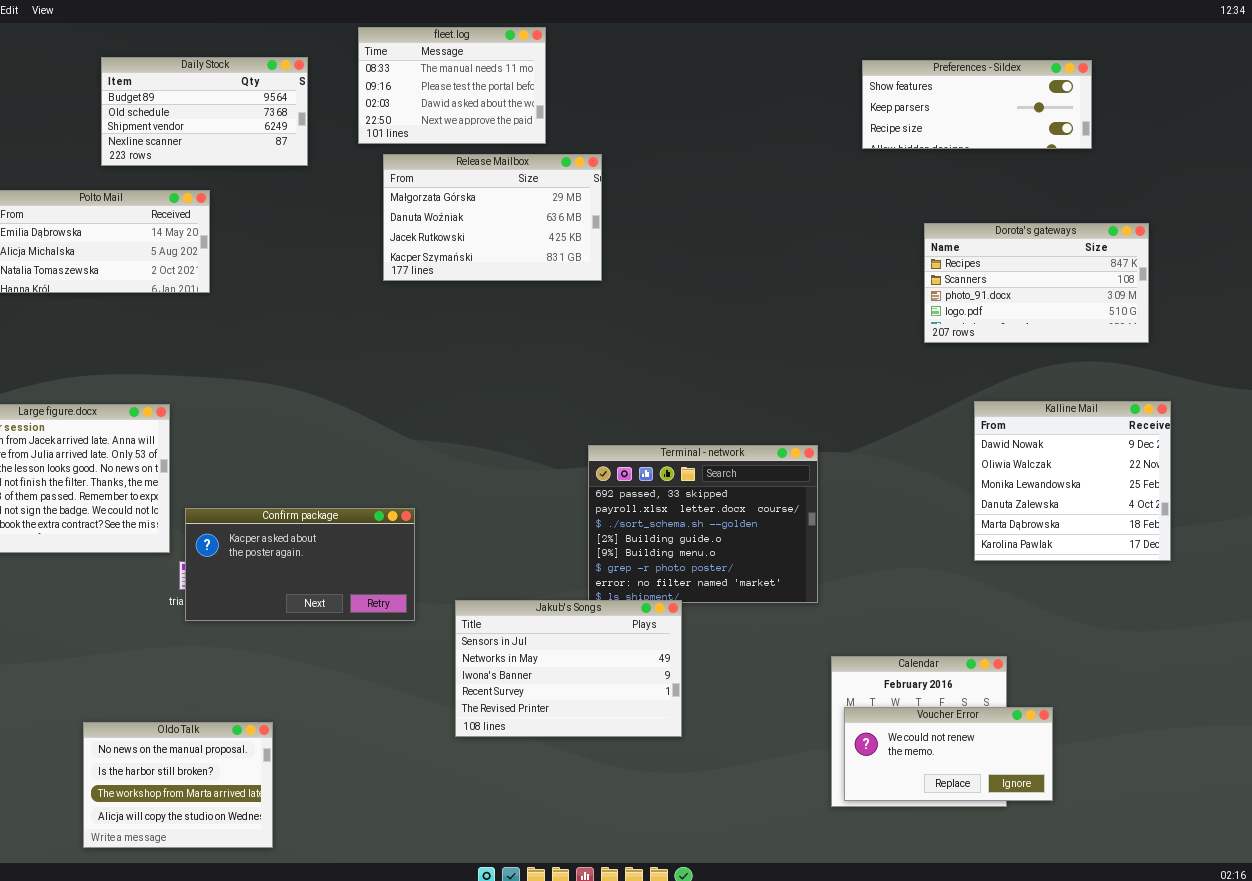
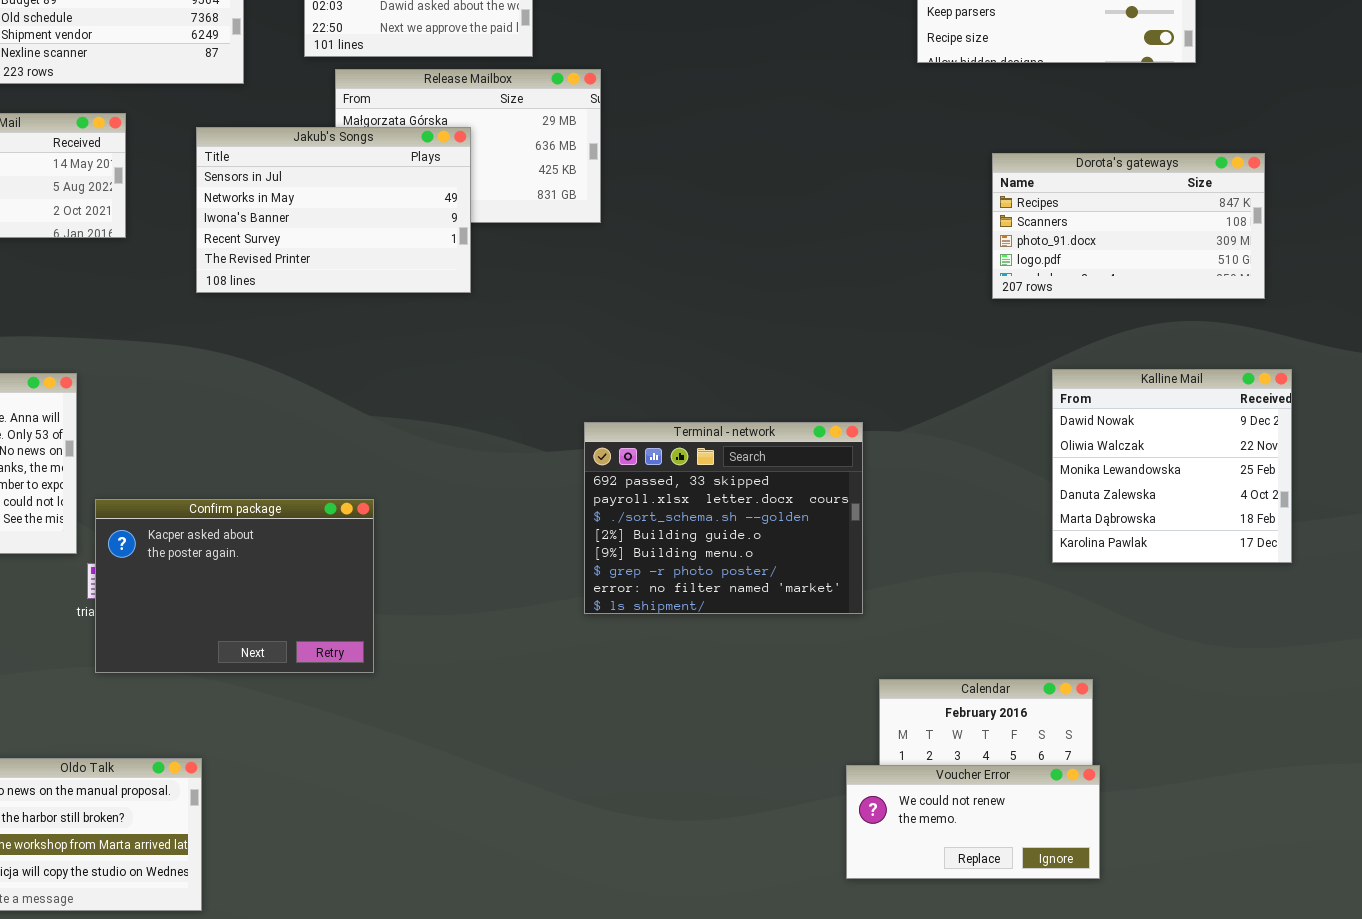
Confirm package: [185,508,415,621] -> [95,499,374,673], resized
Jakub's Songs: [455,600,682,737] -> [196,127,471,293], moved
Voucher Error: [844,707,1053,801] -> [846,765,1100,879], moved

